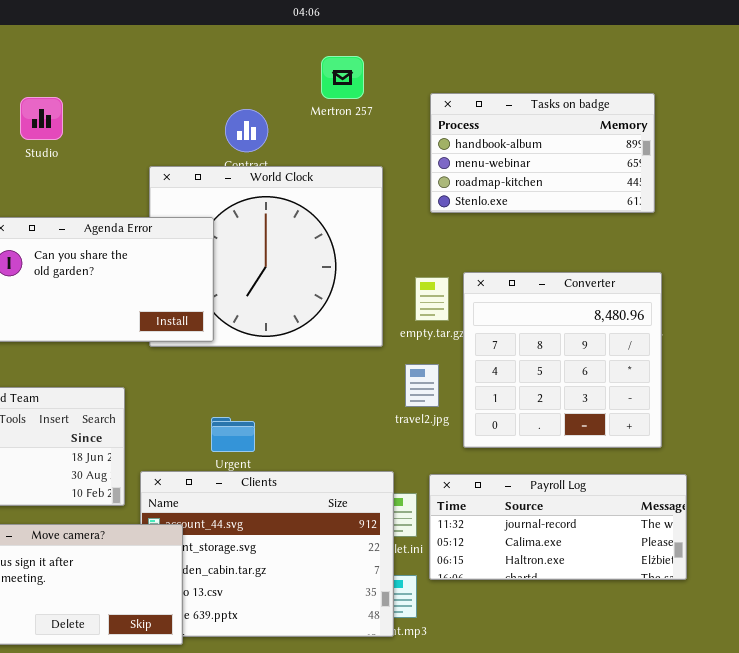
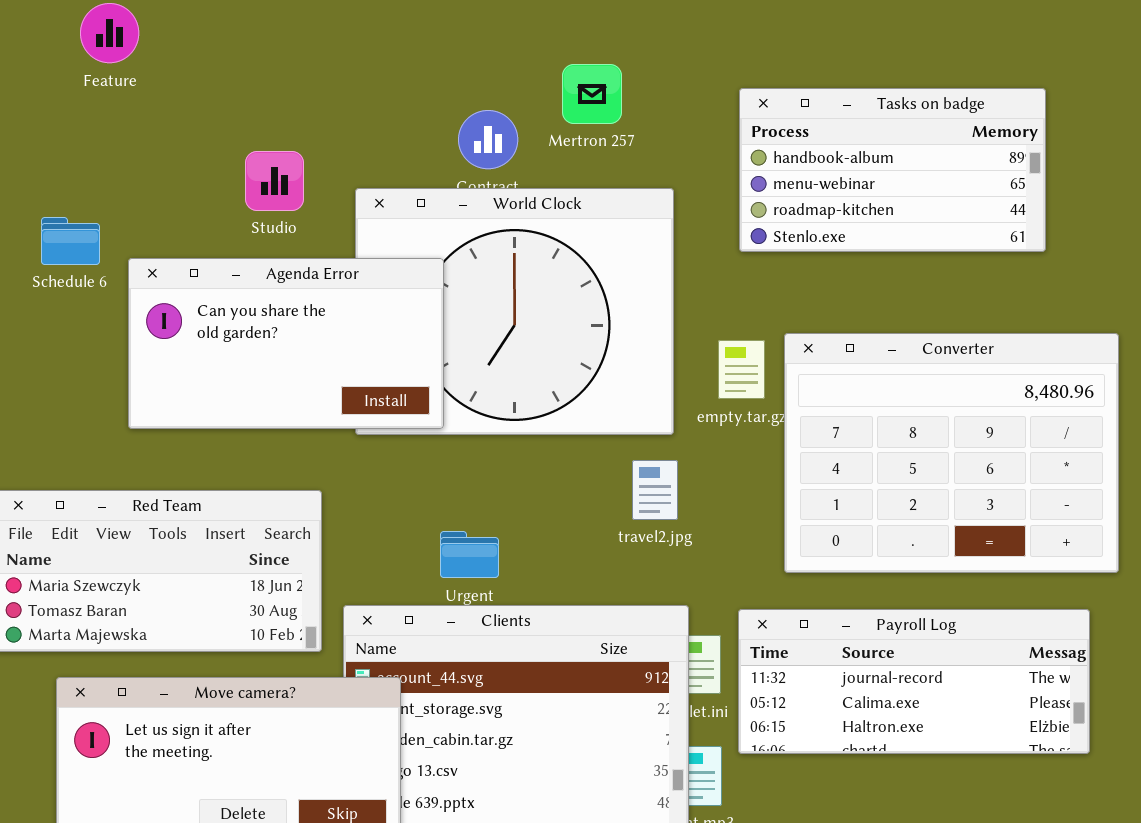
Mertron 257: [321,56,364,99] -> [562,64,622,124], moved
Studio: [20,97,63,140] -> [245,151,304,211], moved
Converter: [463,272,662,448] -> [784,333,1119,573], resized
travel2.jpg: [405,364,439,407] -> [632,460,678,520], moved

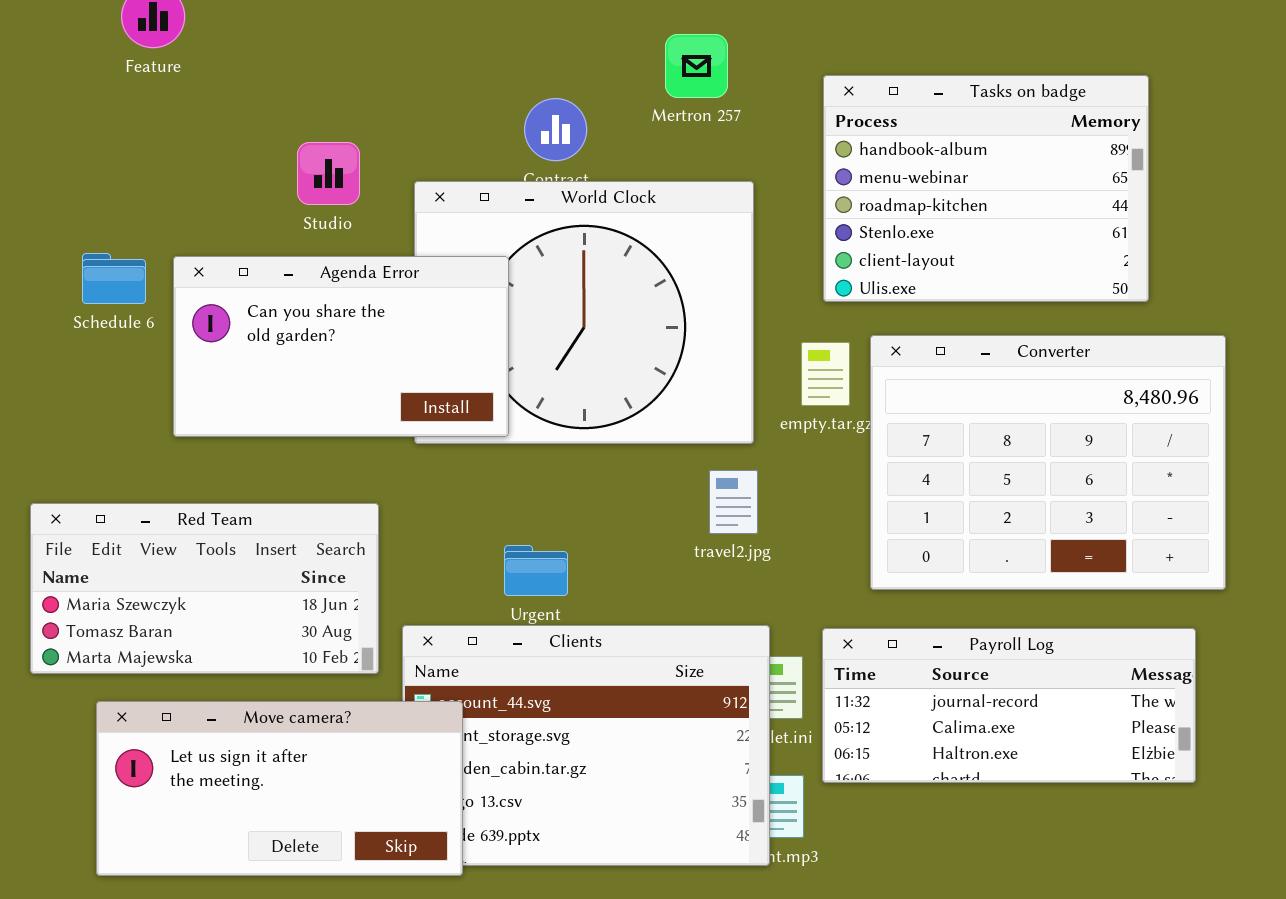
Mertron 257: [562,64,622,124] -> [665,34,728,98], moved
Tasks on badge: [739,88,1046,252] -> [823,75,1149,302], resized
Schedule 6: [41,217,100,265] -> [82,253,146,304], moved

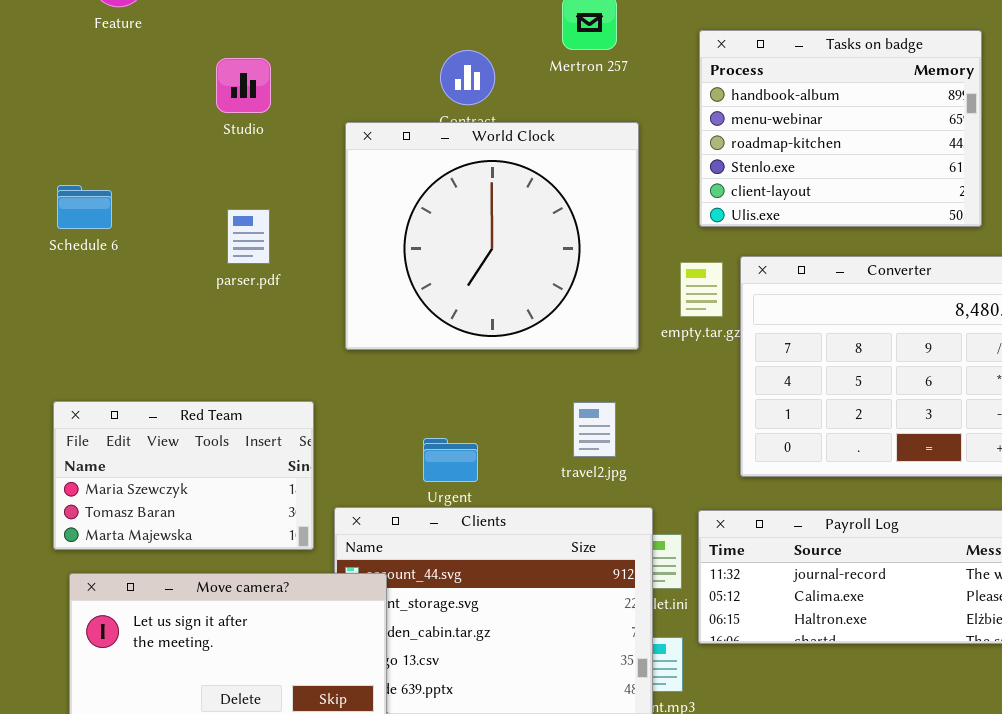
Studio: [297,142,360,205] -> [216,58,271,113], moved
Agenda Error: [173,256,509,437] -> none, closed
travel2.jpg: [709,470,758,534] -> [573,402,616,457], moved
Red Team: [30,503,379,674] -> [53,401,314,550], resized

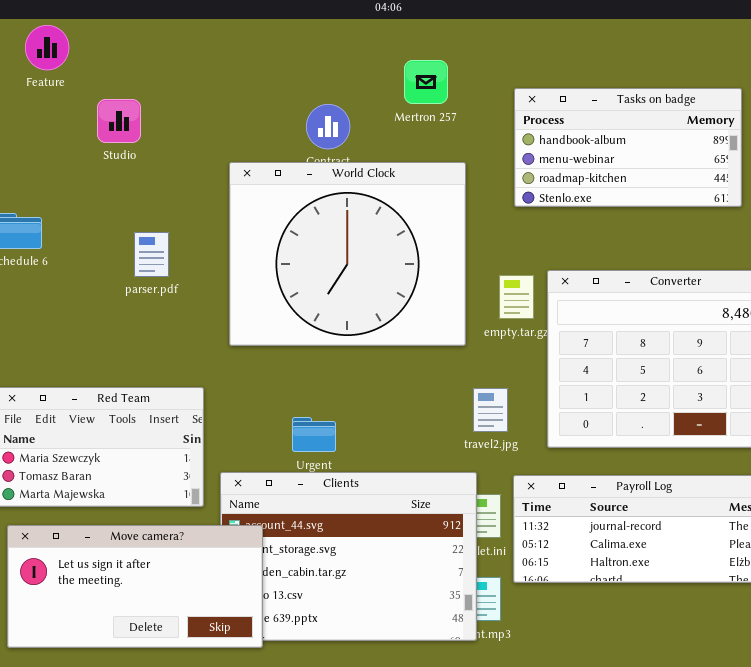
Tasks on badge: [699,30,982,227] -> [514,88,742,207], resized
Studio: [216,58,271,113] -> [97,99,141,143], moved
travel2.jpg: [573,402,616,457] -> [473,388,508,432], moved

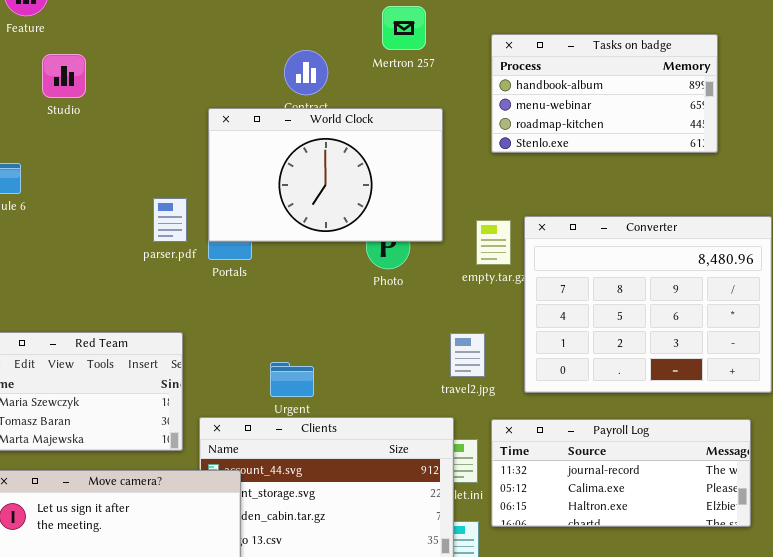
Studio: [97,99,141,143] -> [42,54,86,98], moved
World Clock: [229,162,466,346] -> [208,108,443,242], resized
parser.pdf: [134,232,169,277] -> [153,198,187,242], moved

